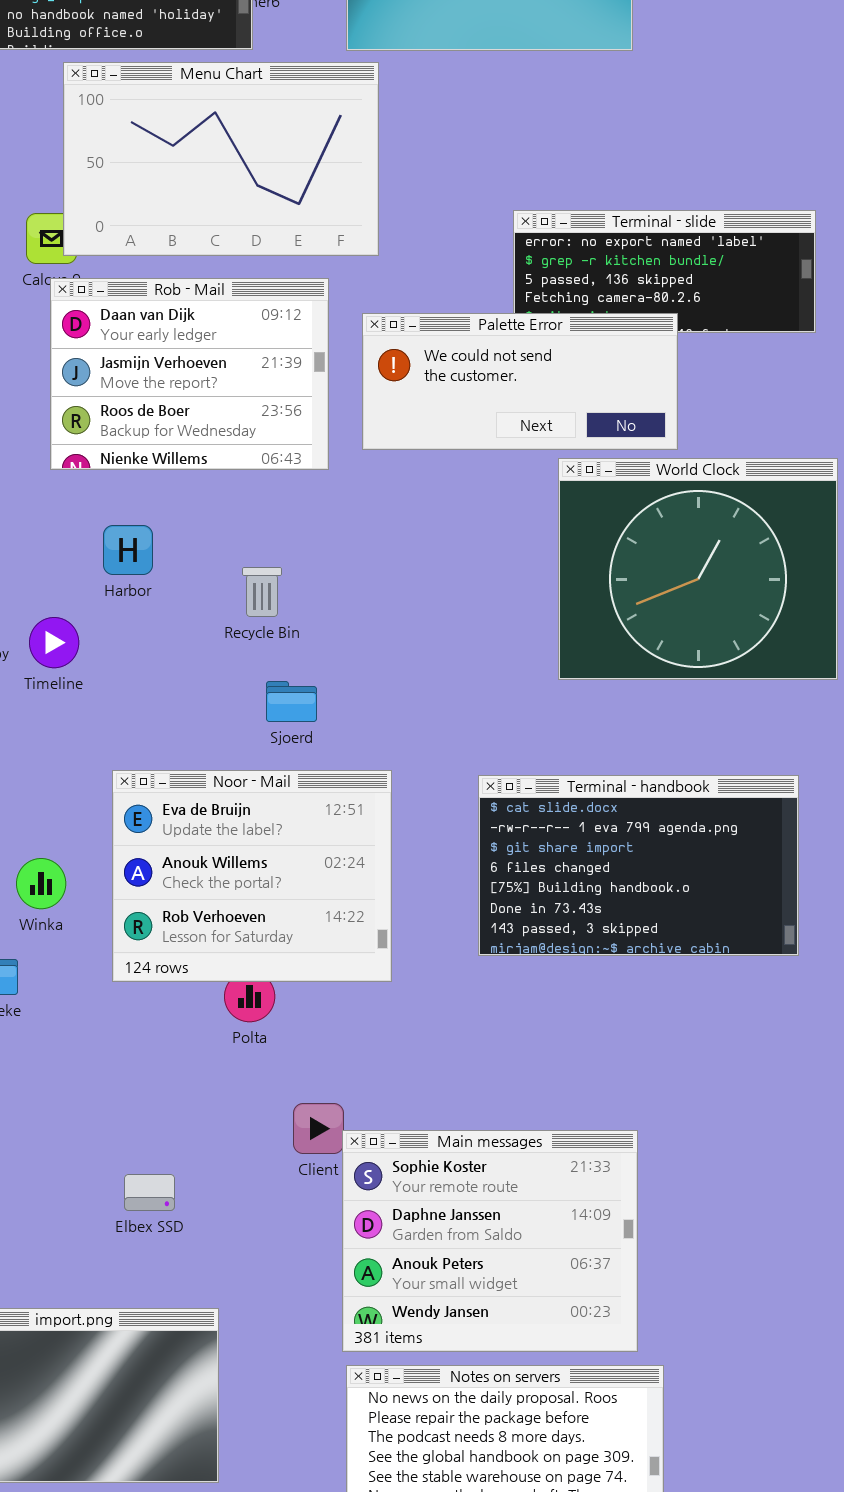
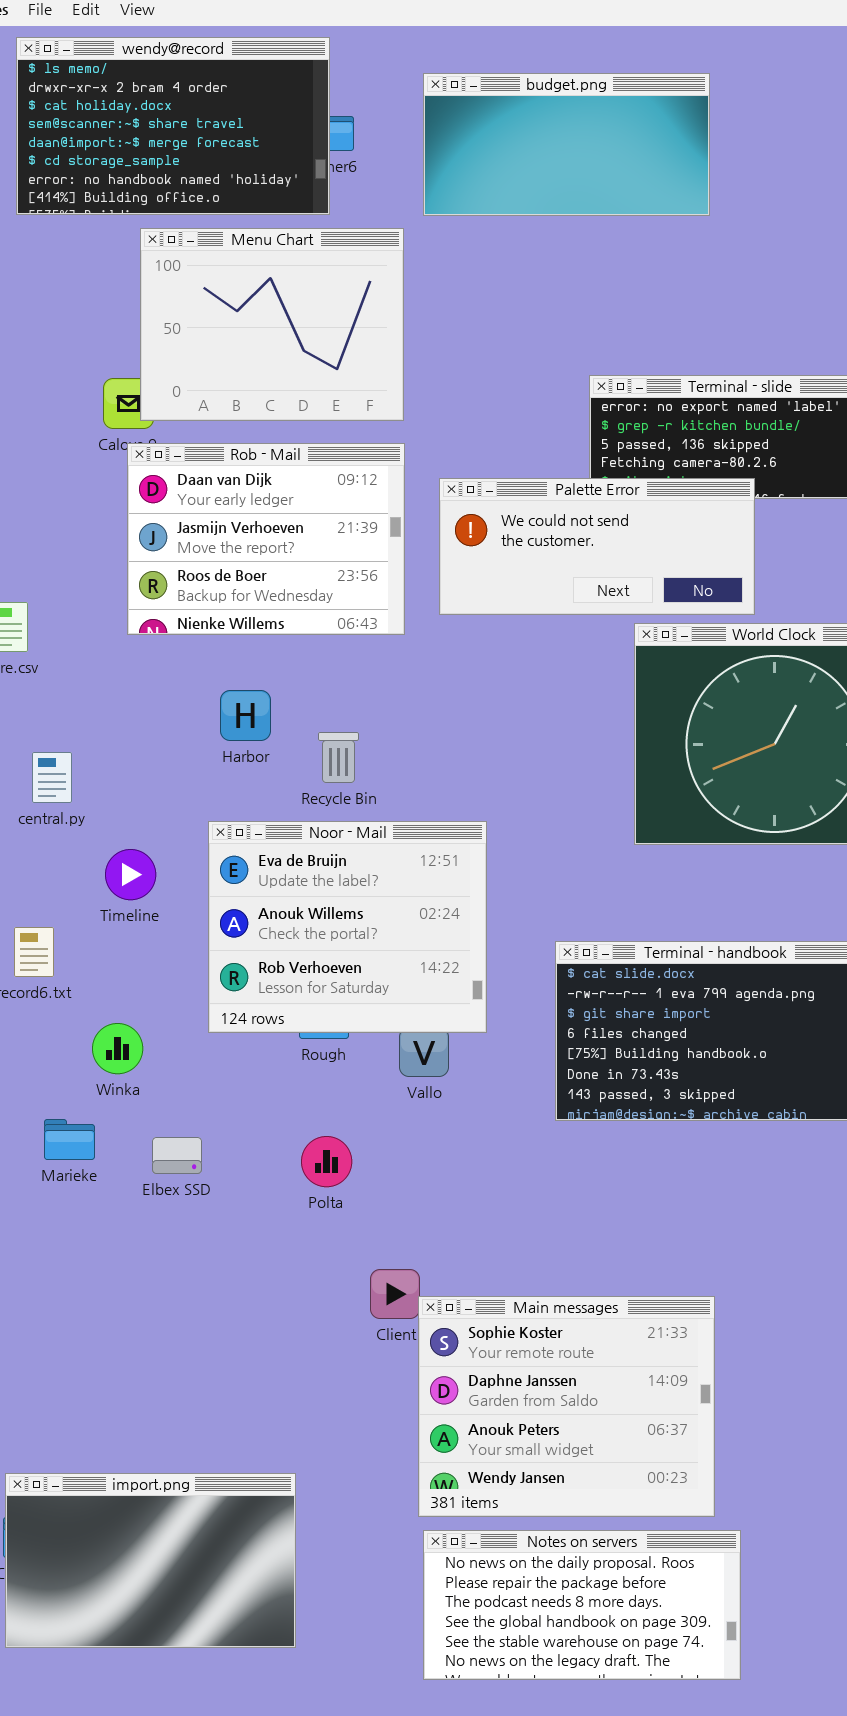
Menu Chart: [63,62,379,256] -> [140,228,404,421], resized
Harbor: [103,525,153,575] -> [220,690,271,741], moved
Timeline: [29,617,79,668] -> [105,849,156,900], moved
Noor - Mail: [112,770,392,982] -> [208,821,487,1033], moved
Elbex SSD: [124,1174,175,1211] -> [152,1137,202,1174], moved

